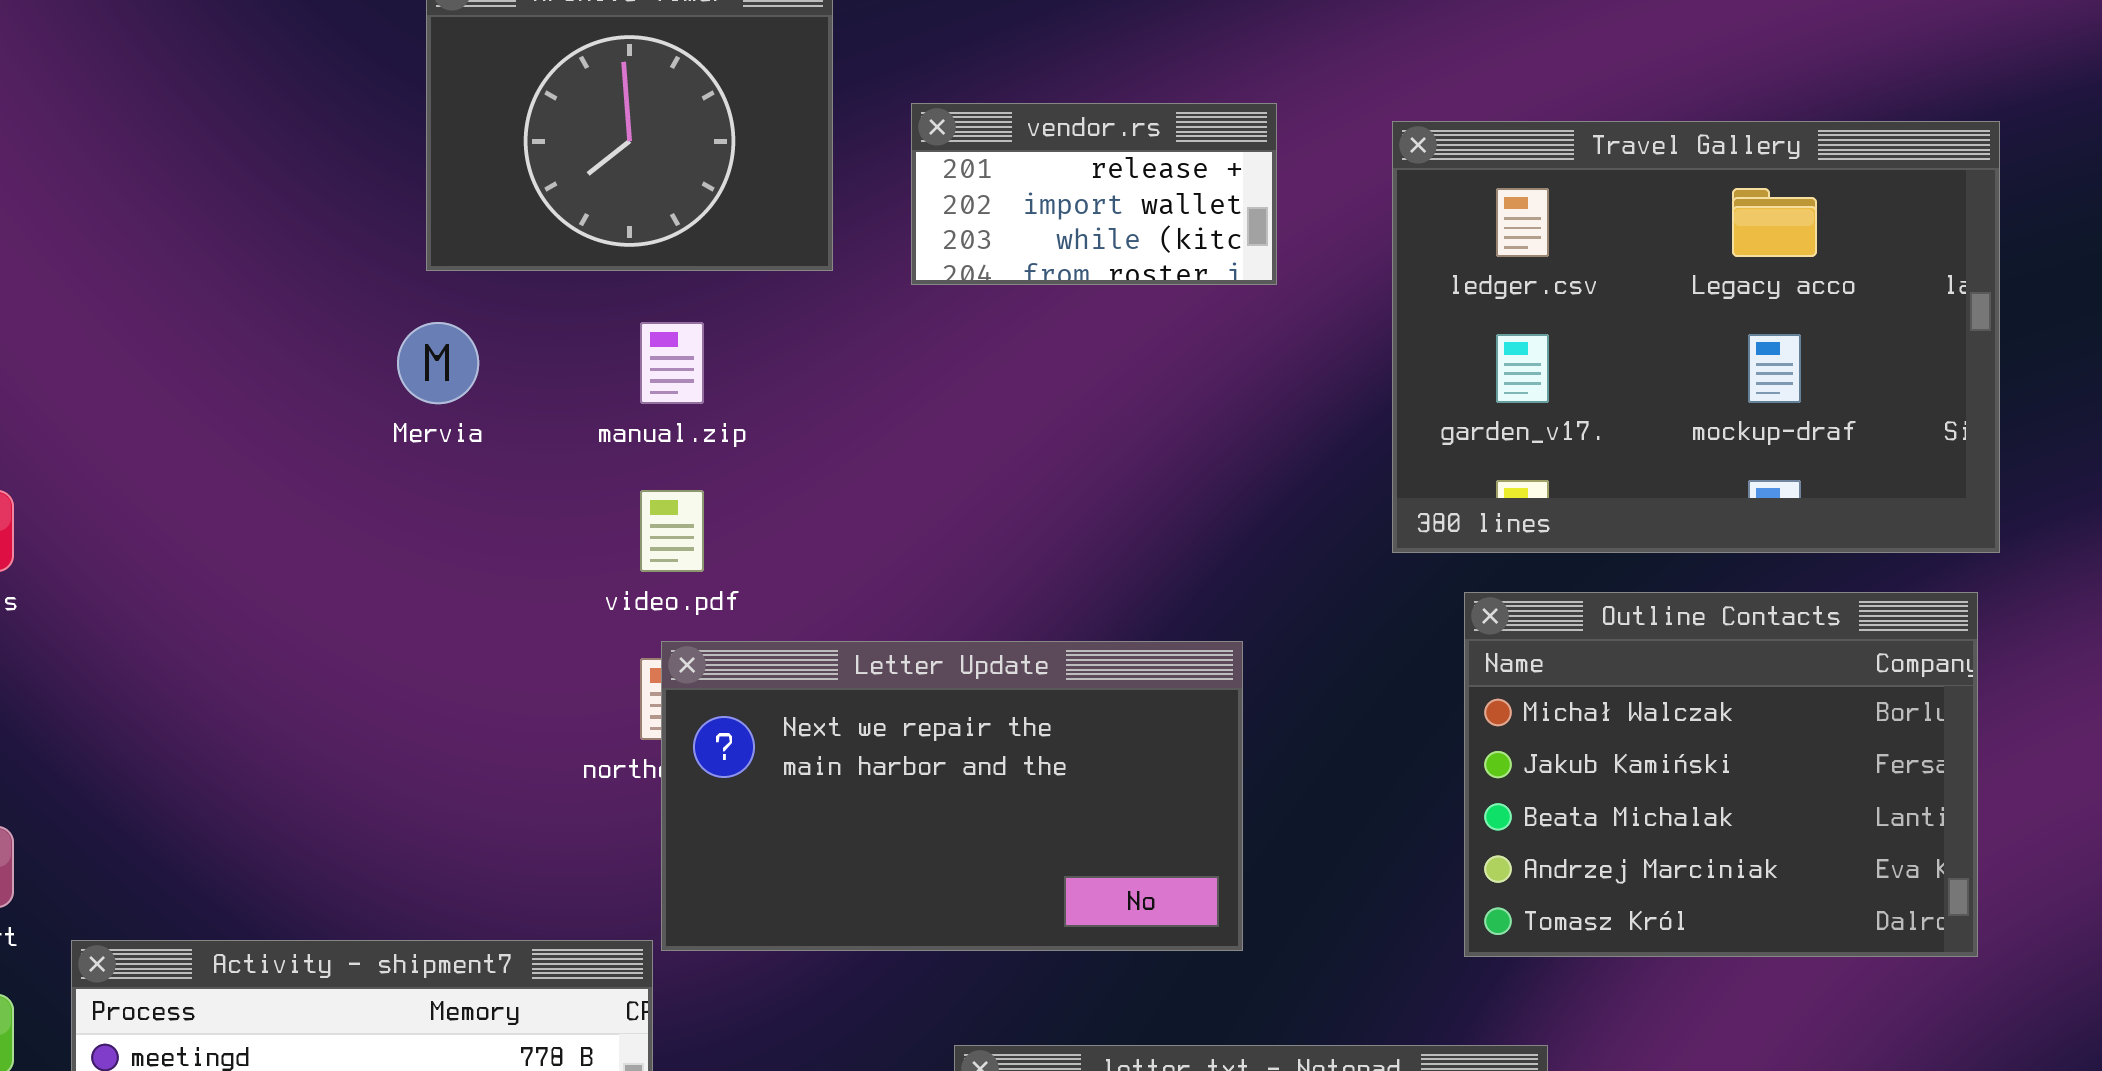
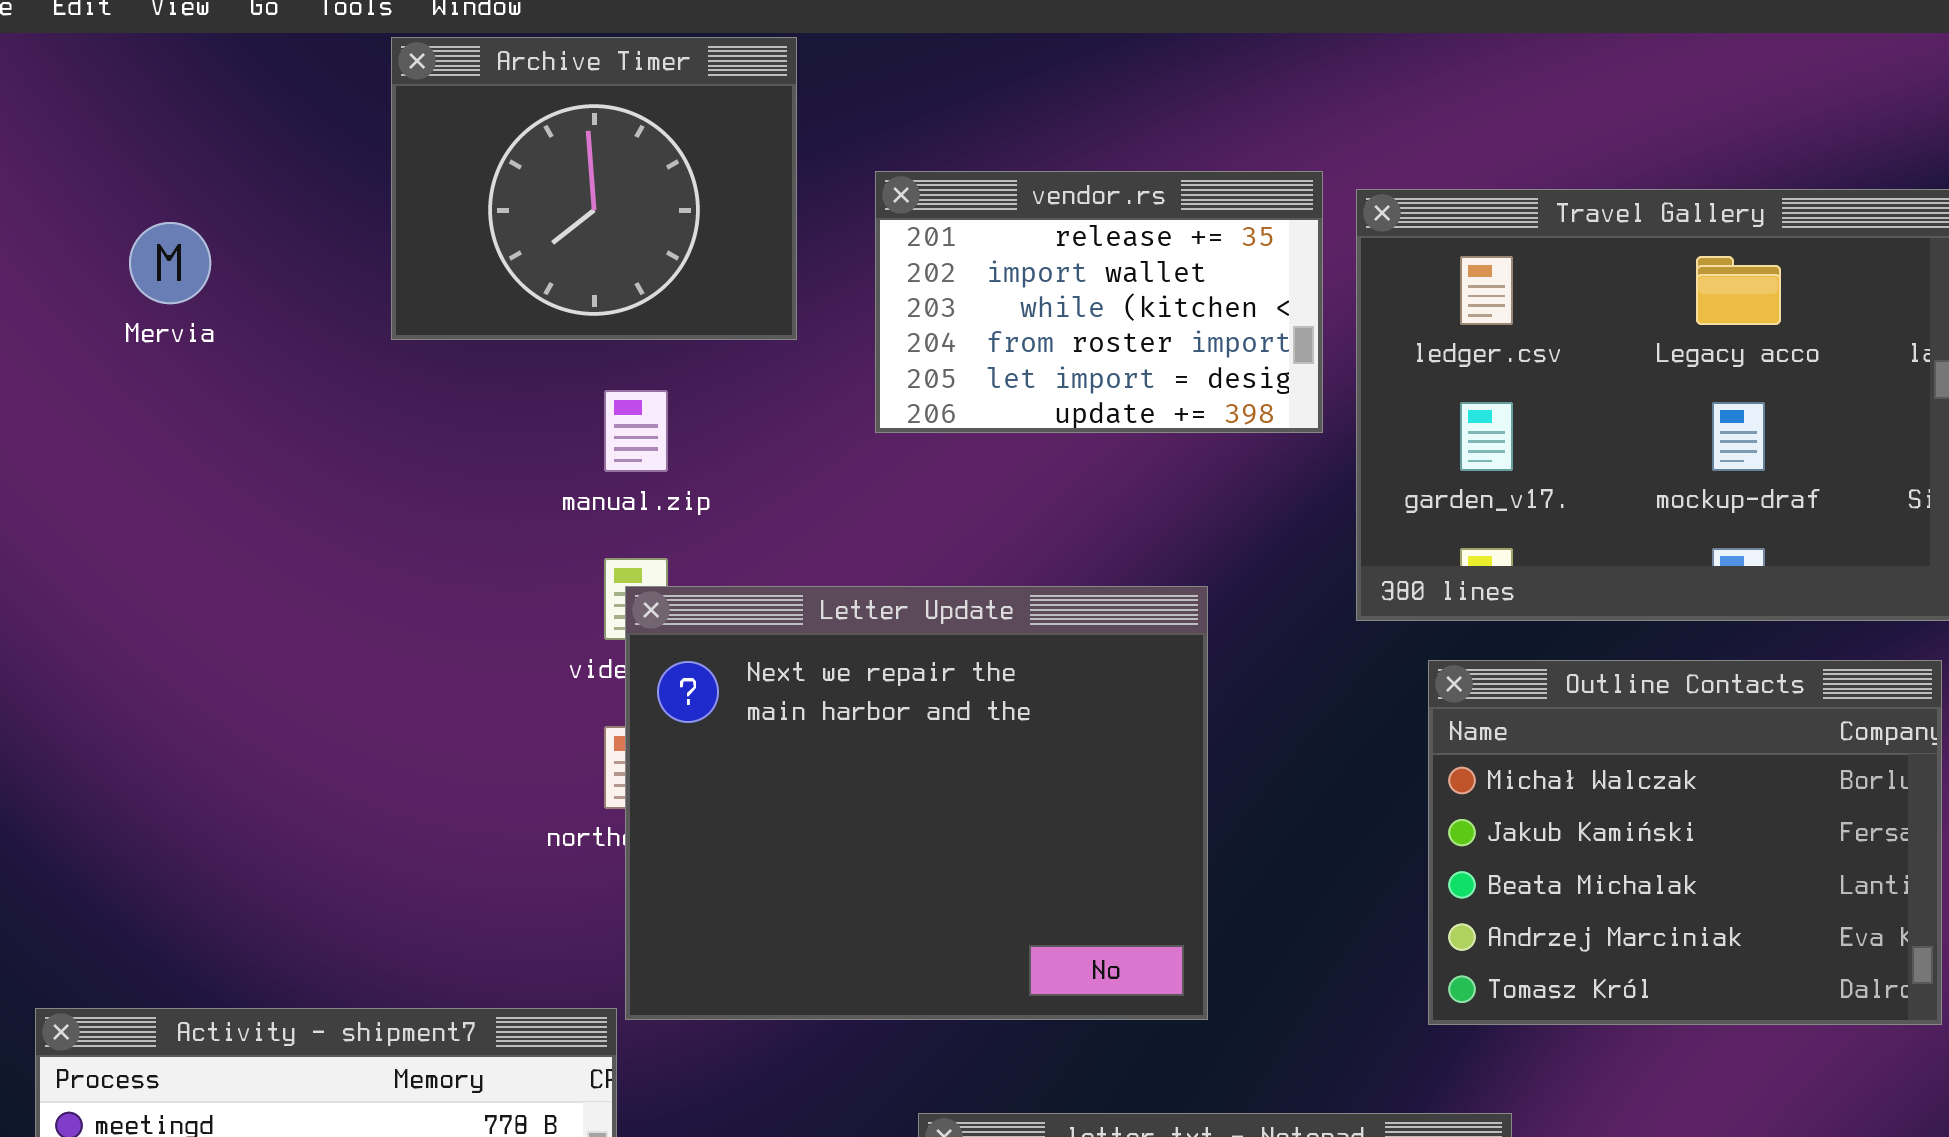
vendor.rs: [911,103,1277,285] -> [875,171,1323,433], resized
Mervia: [397,322,479,404] -> [129,222,211,304], moved
Letter Update: [661,641,1243,951] -> [625,586,1208,1020], resized

